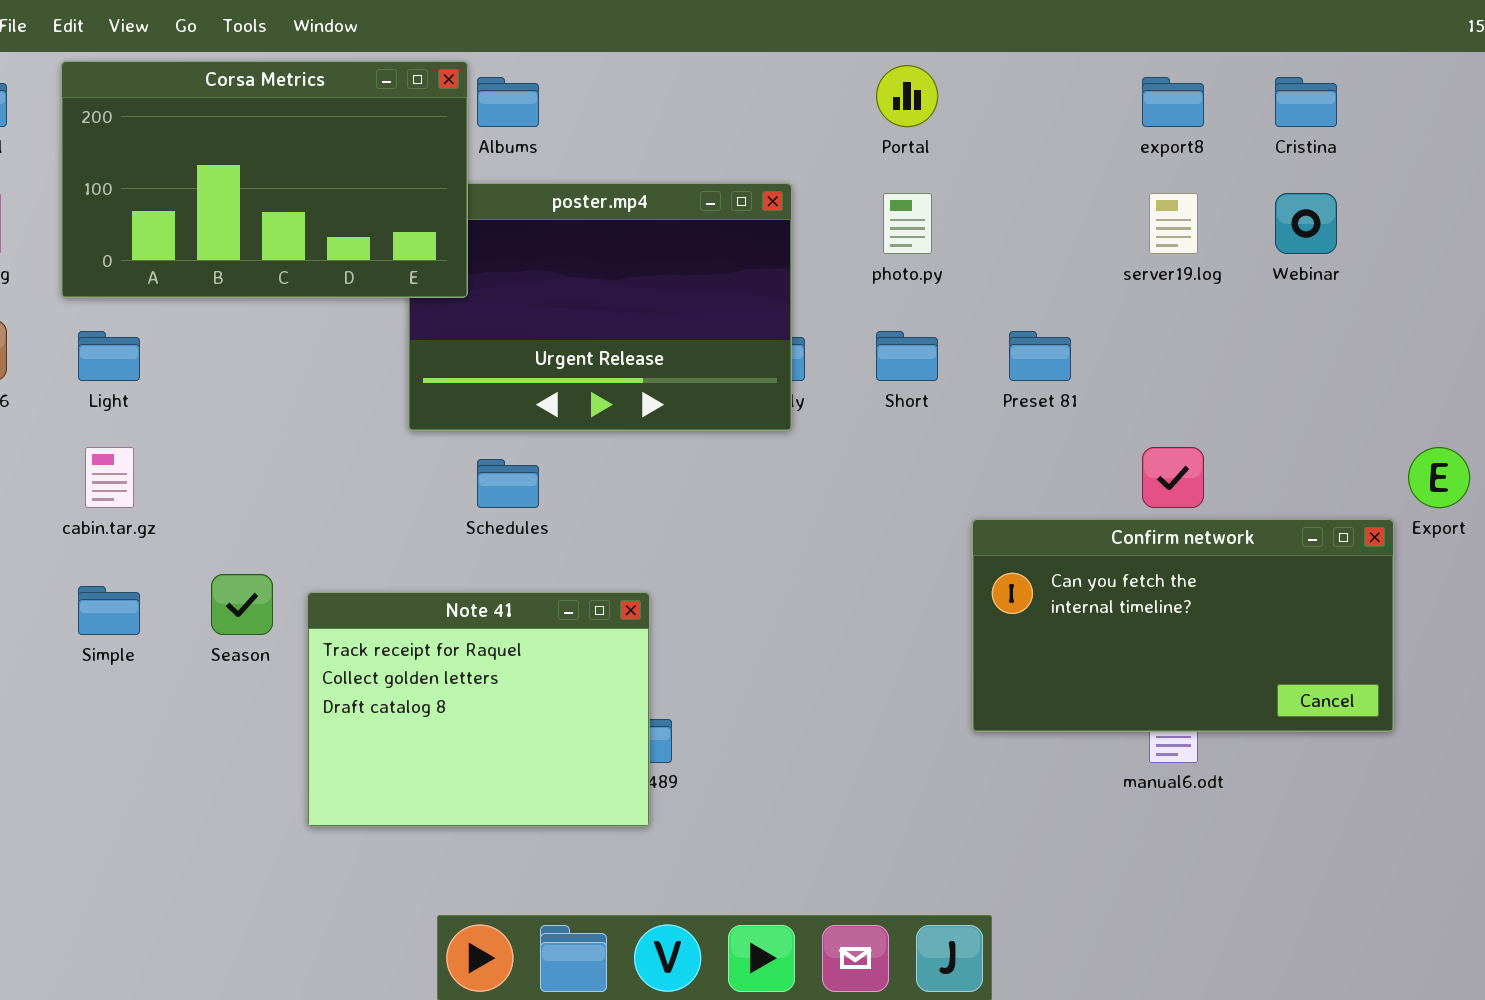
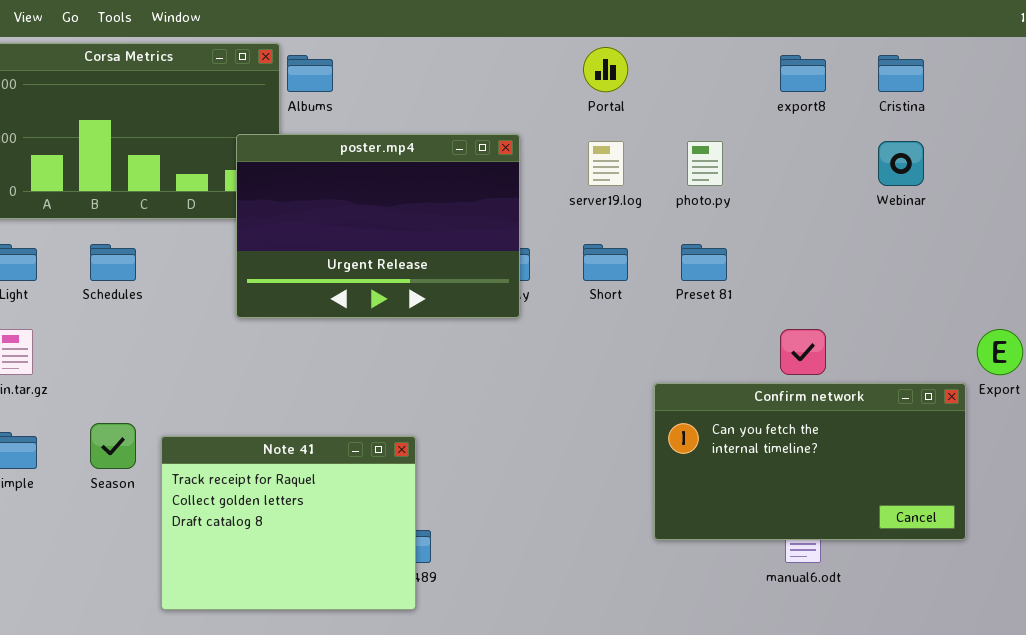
poster.mp4: [408,183,792,431] -> [236,134,520,318], raised
photo.py: [883,193,932,254] -> [687,141,723,186], moved
server19.log: [1149,193,1198,254] -> [588,141,624,186], moved
Schedules: [477,459,539,508] -> [90,244,136,281], moved

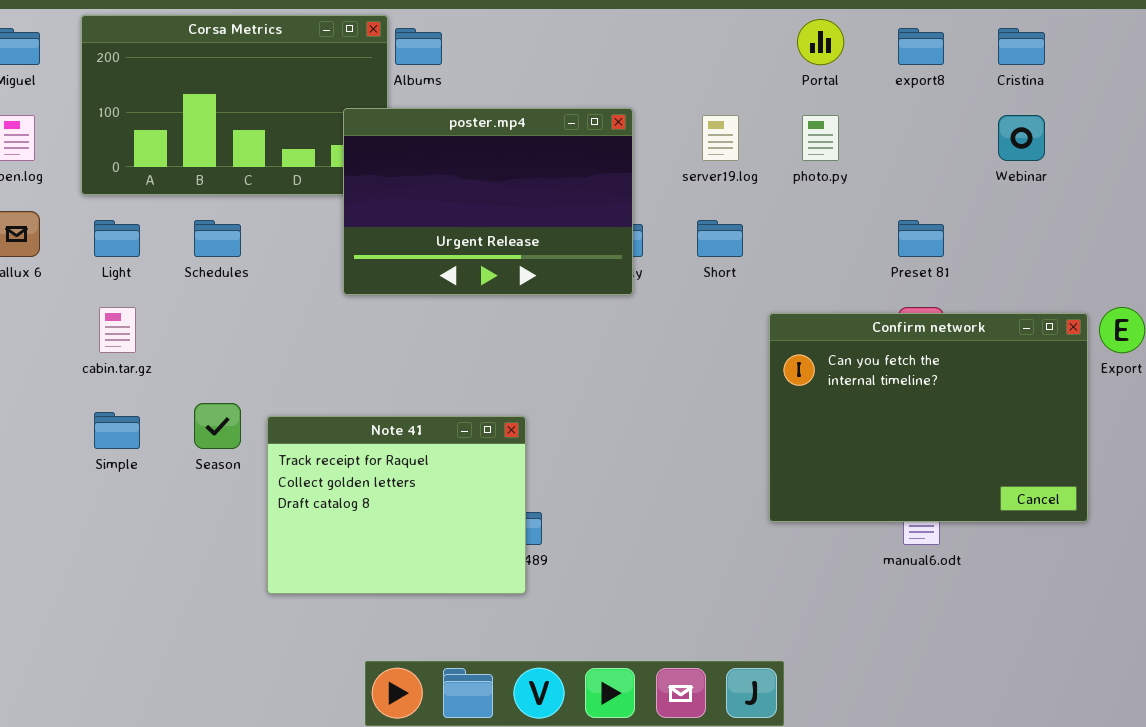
Portal: [583,47,628,92] -> [797,19,844,65], moved
Preset 81: [681,244,727,281] -> [898,220,944,257], moved
Confirm network: [654,383,966,540] -> [769,313,1088,522], resized

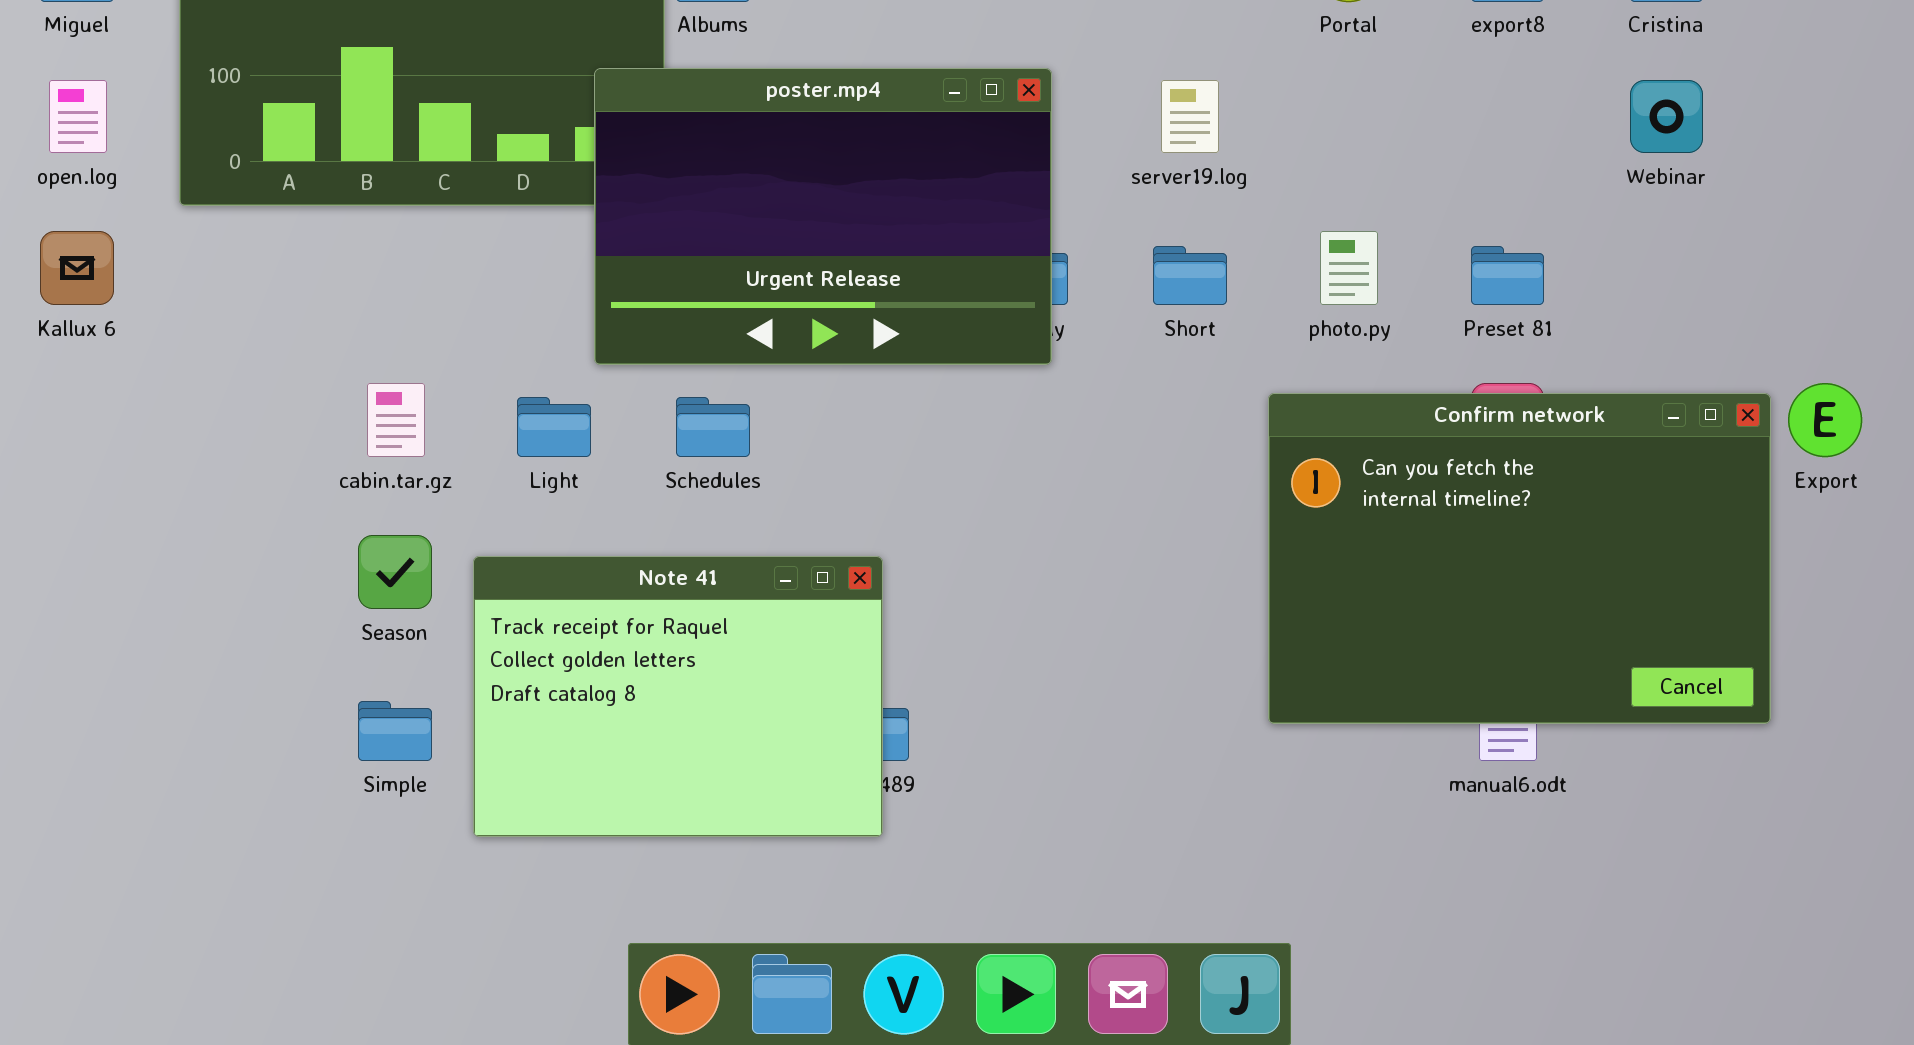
photo.py: [802,115,839,161] -> [1320,231,1378,305], moved
Light: [94,220,140,257] -> [517,397,591,457], moved
Schedules: [194,220,241,257] -> [676,397,750,457], moved
cabin.tar.gz: [99,307,136,353] -> [367,383,425,457], moved
Simple: [94,412,140,449] -> [358,701,432,761], moved

